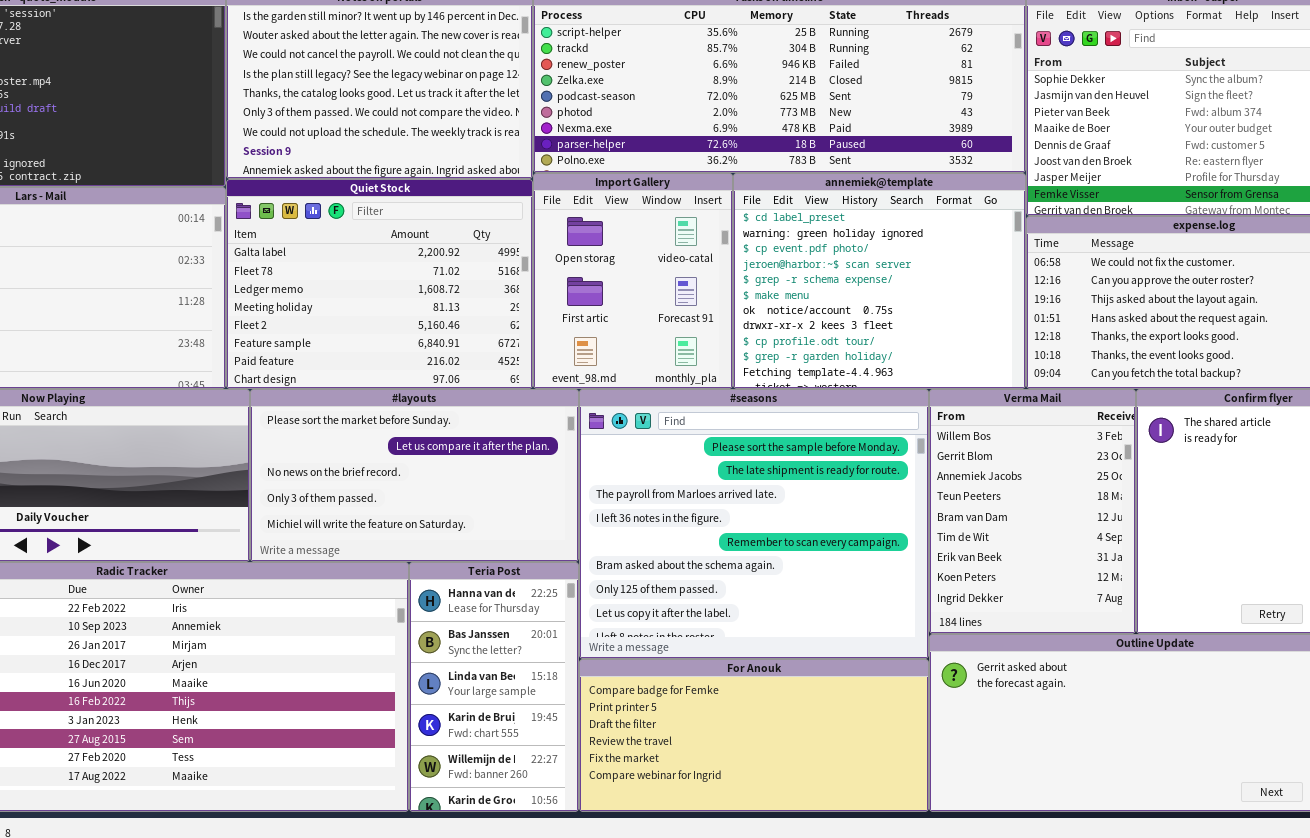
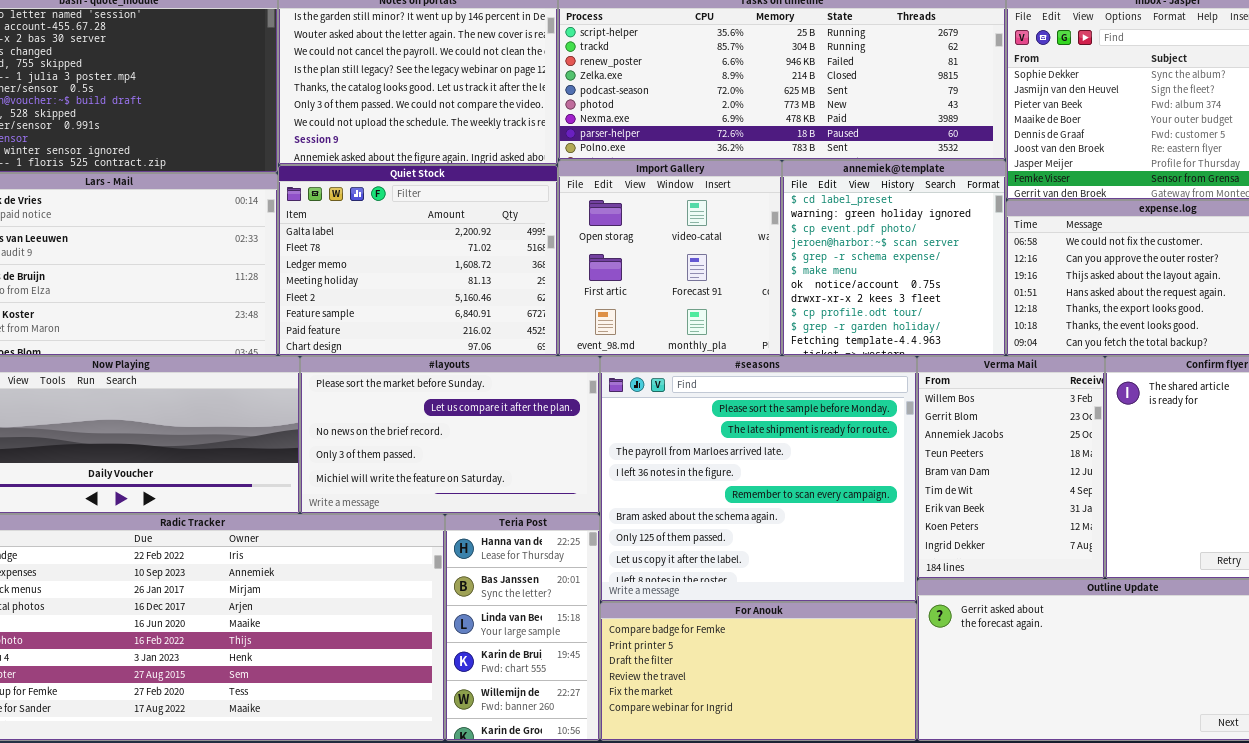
Import Gallery: [533,173,733,389] -> [558,160,782,356], resized
annemiek@template: [733,173,1026,389] -> [782,160,1006,356], resized

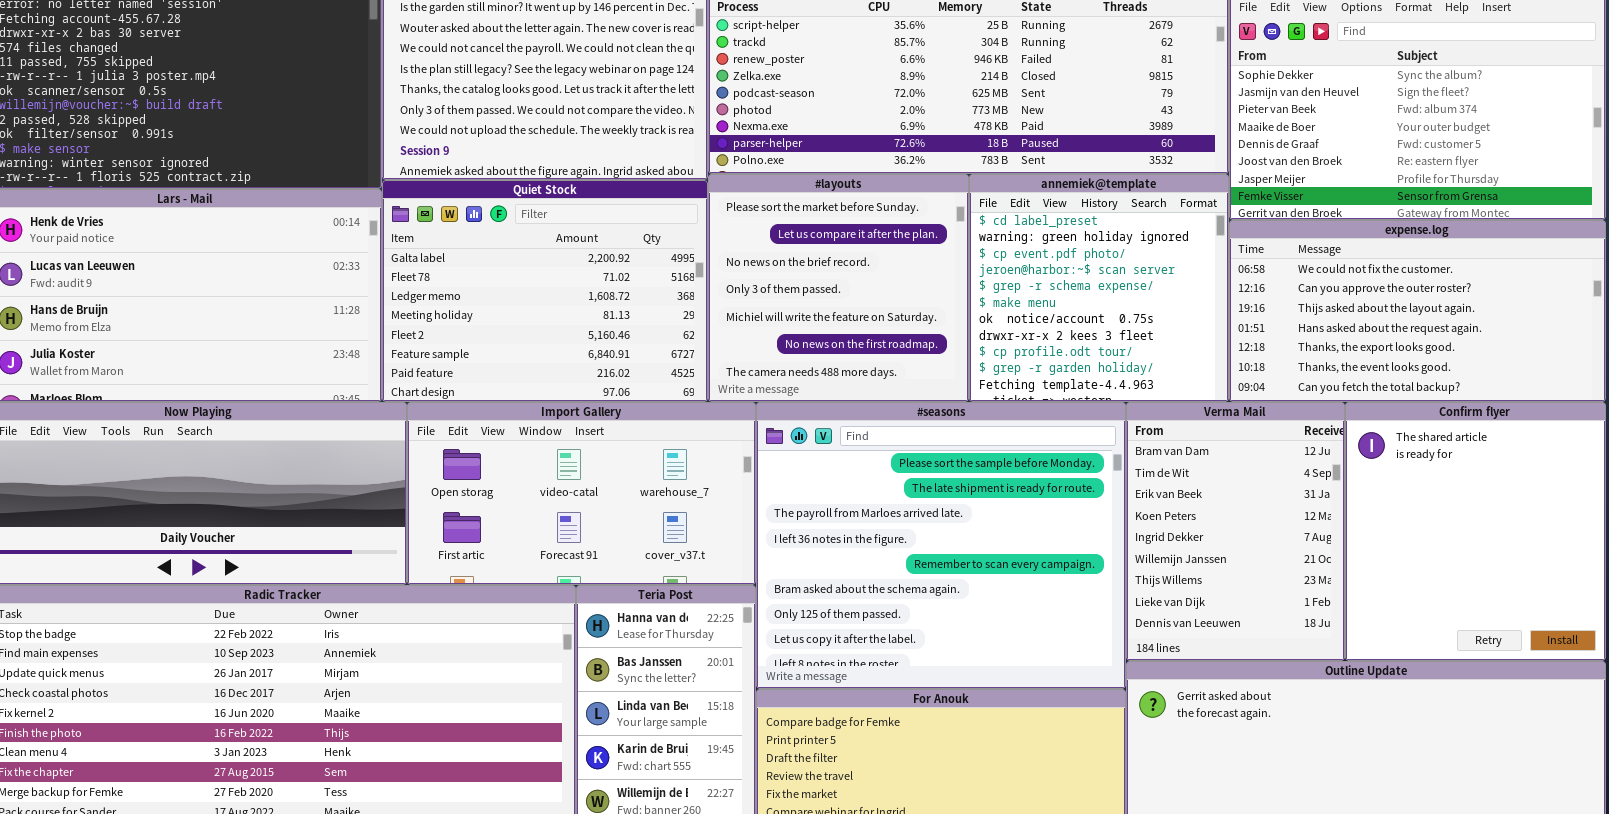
Import Gallery: [558,160,782,356] -> [407,402,756,585], moved, resized
#layouts: [300,356,600,514] -> [708,174,969,402], moved, resized
Verma Mail: [917,356,1105,579] -> [1126,402,1345,661], scrolled down 4 rows

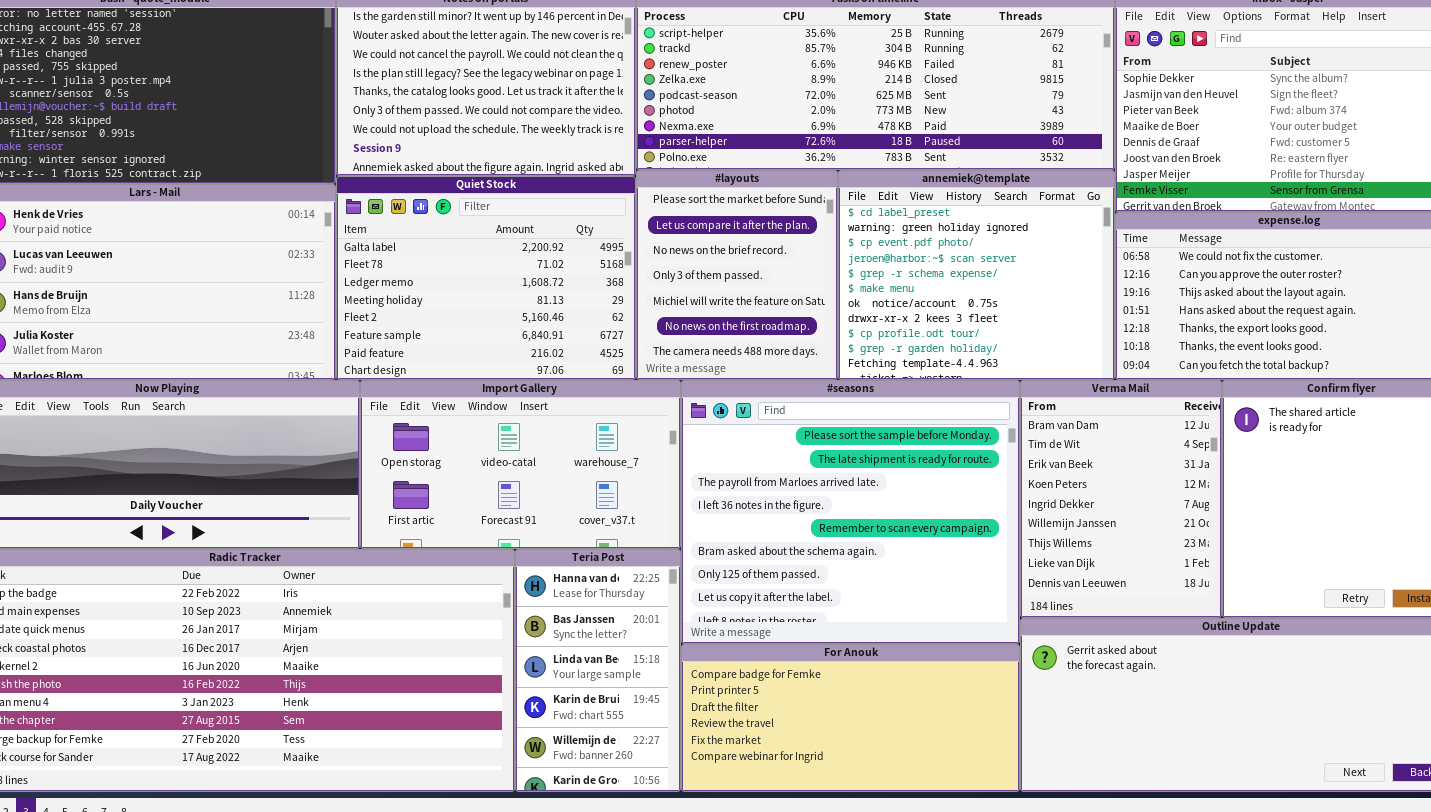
#layouts: [708,174,969,402] -> [636,170,838,380], resized
annemiek@template: [969,174,1229,402] -> [838,170,1115,380], resized

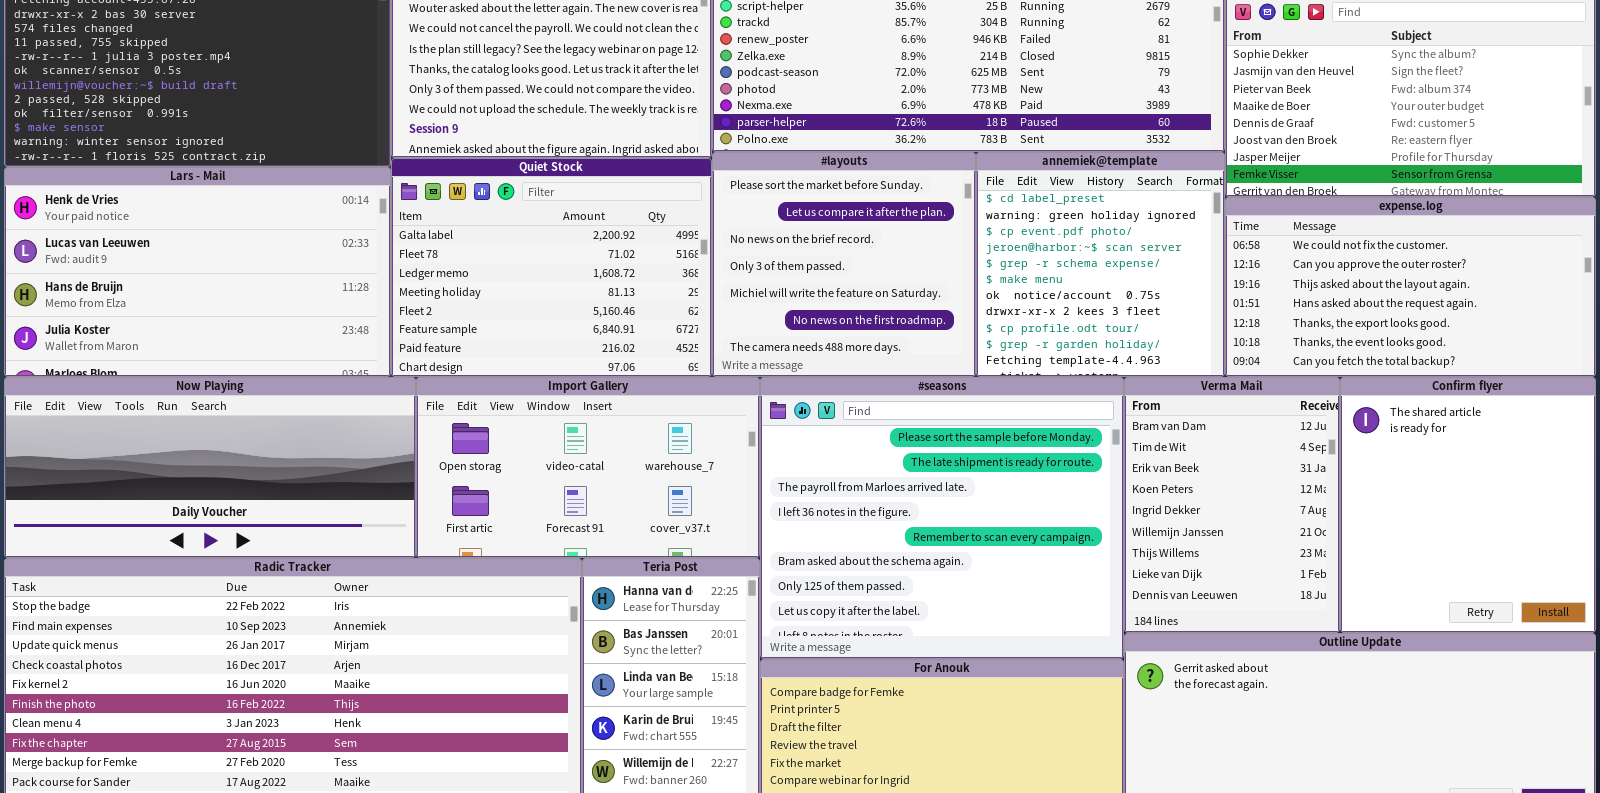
#layouts: [636,170,838,380] -> [712,152,976,377], resized
annemiek@template: [838,170,1115,380] -> [976,152,1225,377], resized

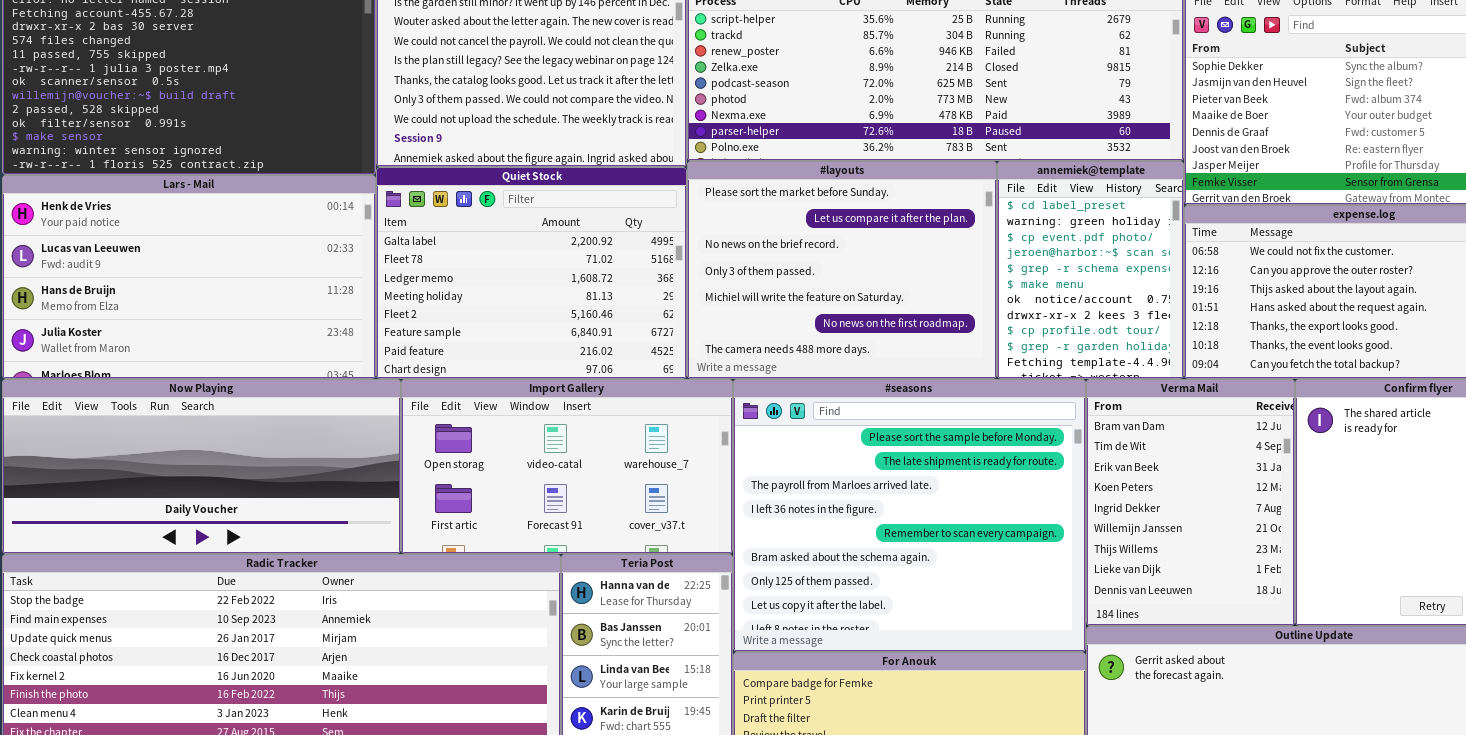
#layouts: [712,152,976,377] -> [687,161,997,379], resized
annemiek@template: [976,152,1225,377] -> [997,161,1184,379], resized

